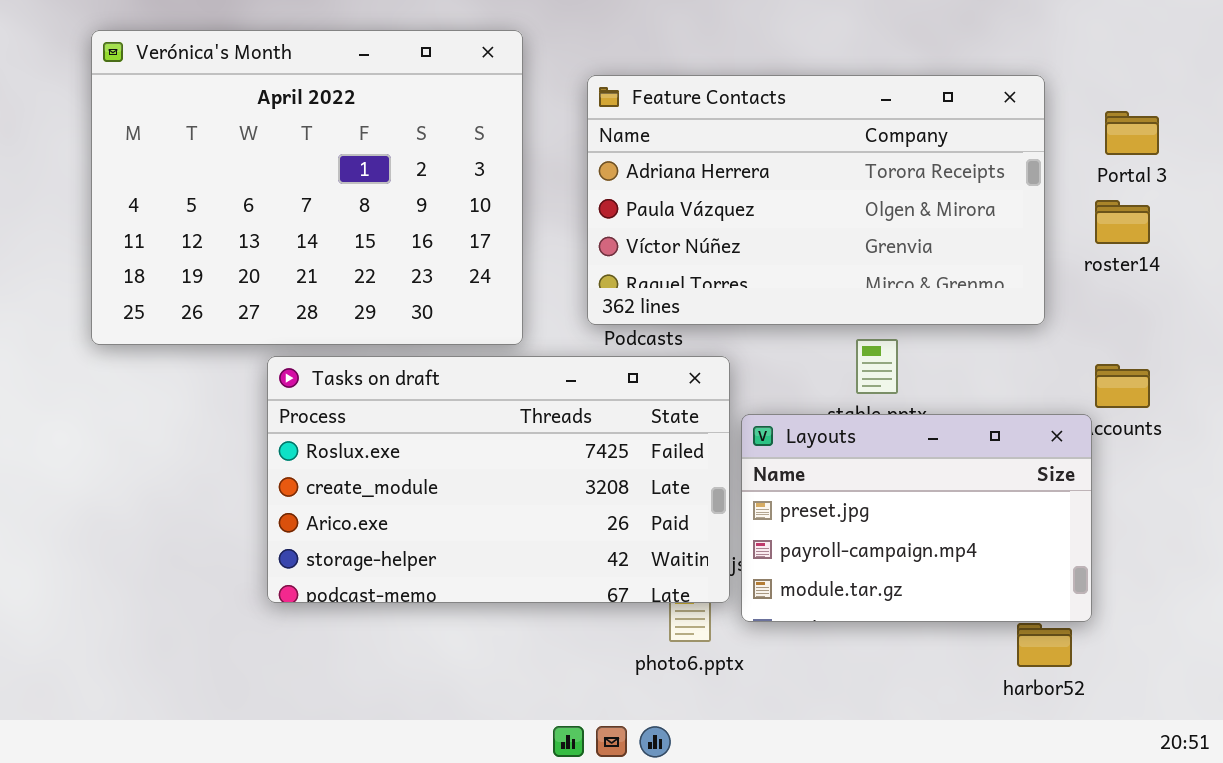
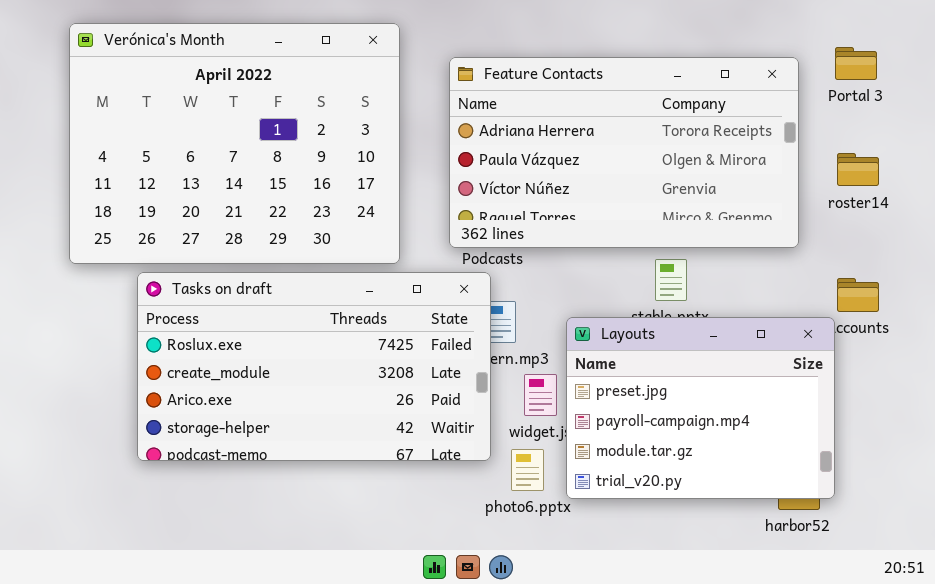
Portal 3: [1105,111,1159,155] -> [835,47,877,80], moved
Tasks on draft: [267,356,730,603] -> [137,272,491,461], moved
Layouts: [741,414,1092,622] -> [566,317,835,499], resized

